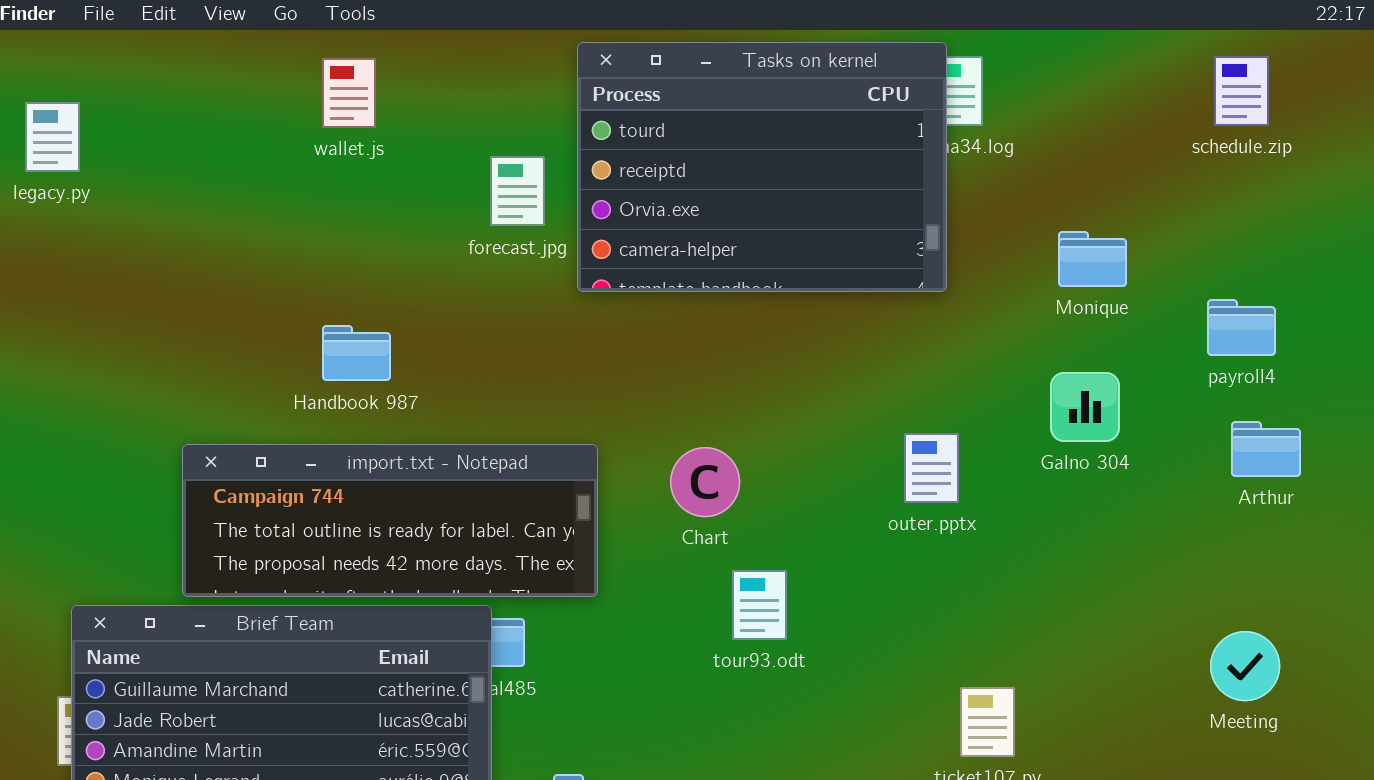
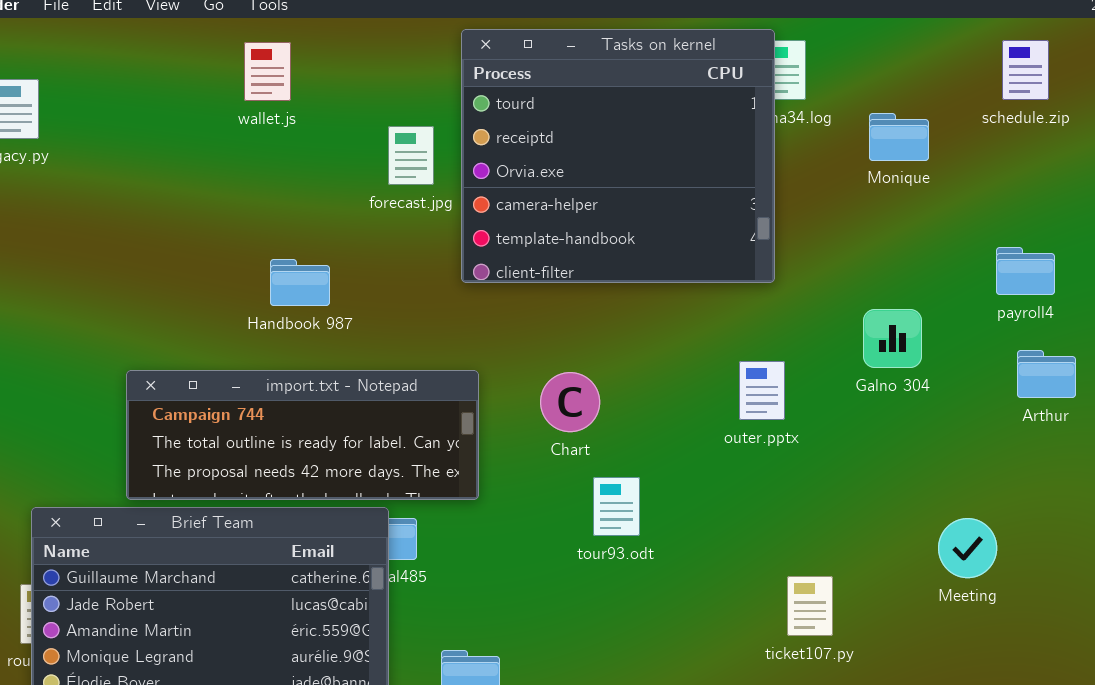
Tasks on kernel: [577,42,947,292] -> [461,29,775,283], resized
Monique: [1058,231,1127,287] -> [869,113,929,161], moved
Handbook 987: [322,325,391,381] -> [270,259,330,306], moved
Meeting: [1210,631,1280,701] -> [938,518,997,578], moved

